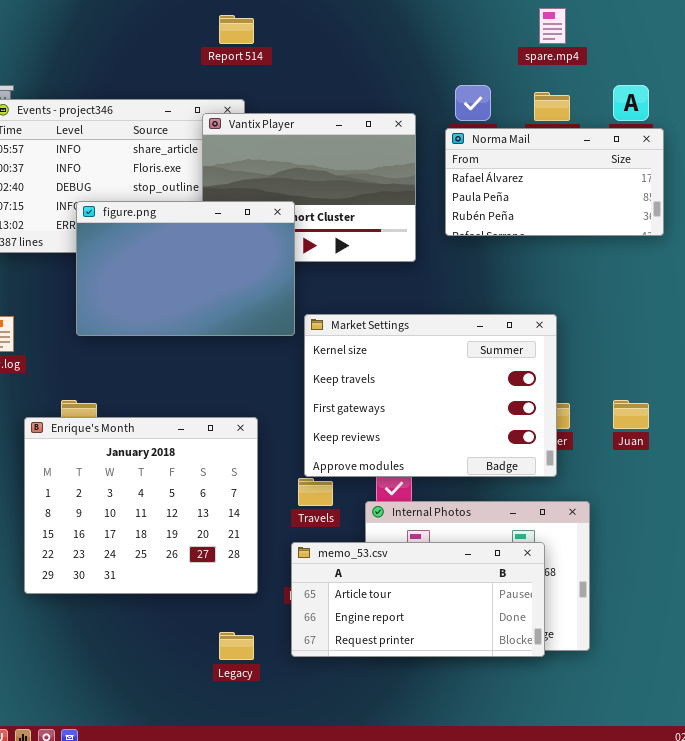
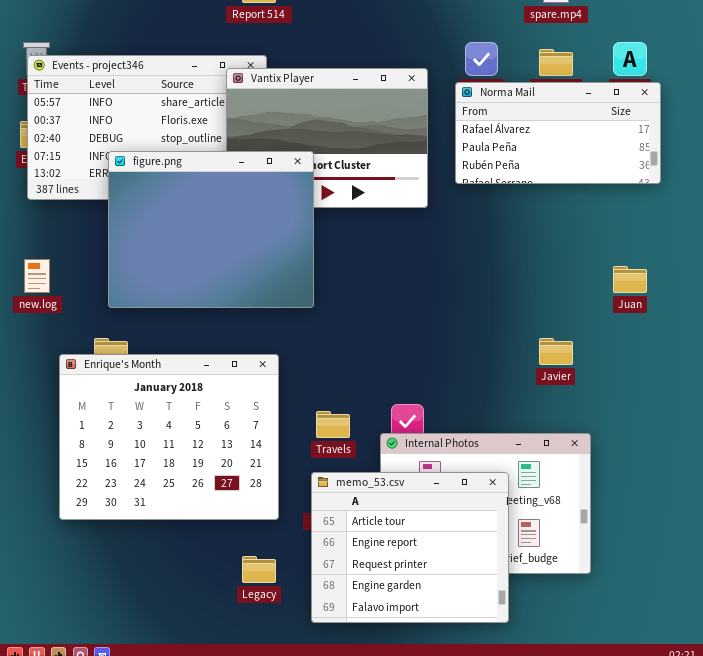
figure.png: [76,201,295,336] -> [108,151,314,308], resized
Market Settings: [304,314,557,477] -> none, closed
Juan: [613,400,649,429] -> [613,266,647,293], moved
memo_53.csv: [291,542,545,657] -> [311,472,509,623], resized

